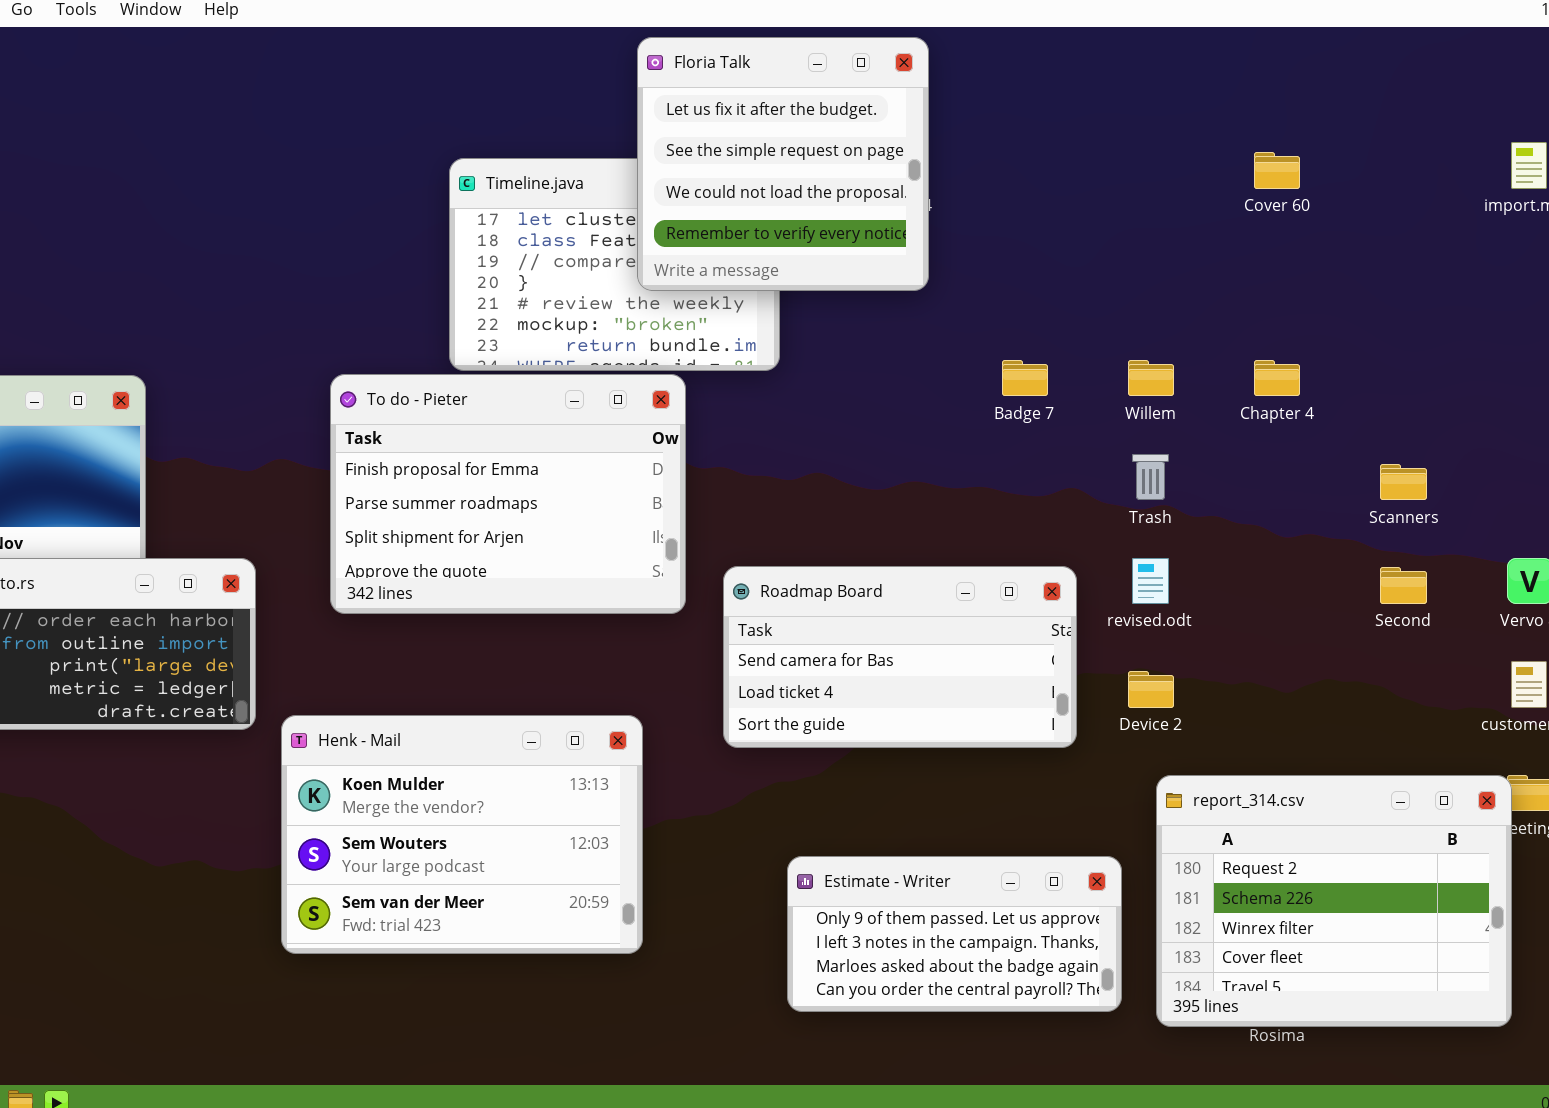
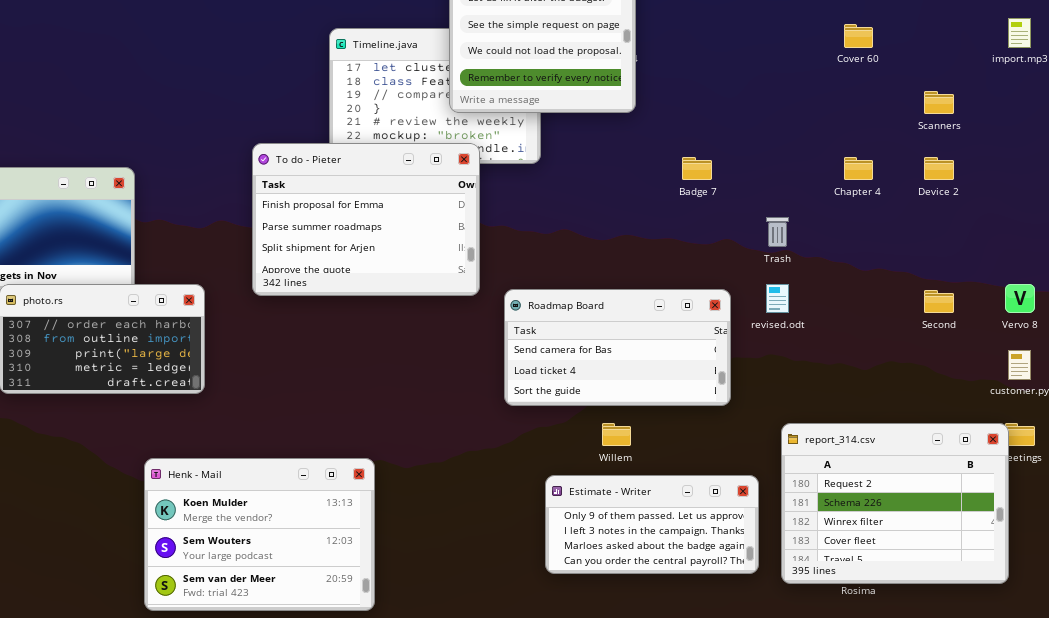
Willem: [1128,360,1174,396] -> [602,423,631,446], moved
To do - Pieter: [330,374,686,614] -> [252,143,480,296], moved
Scanners: [1380,464,1427,500] -> [924,91,954,114], moved
Device 2: [1128,671,1174,708] -> [924,157,954,180], moved
Henk - Mail: [281,715,643,954] -> [144,458,375,611], moved

